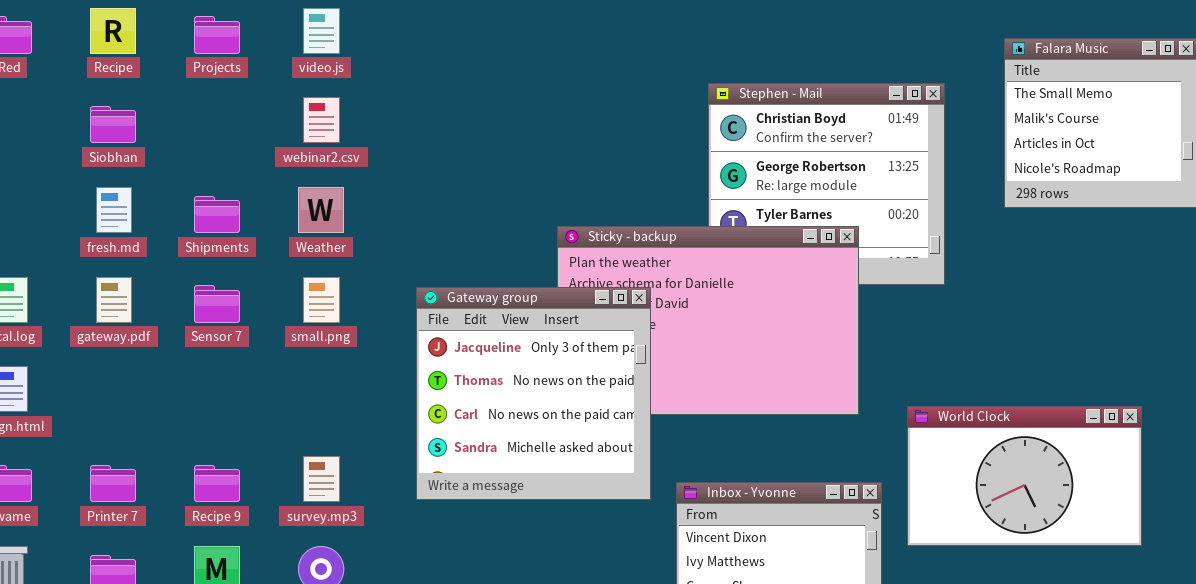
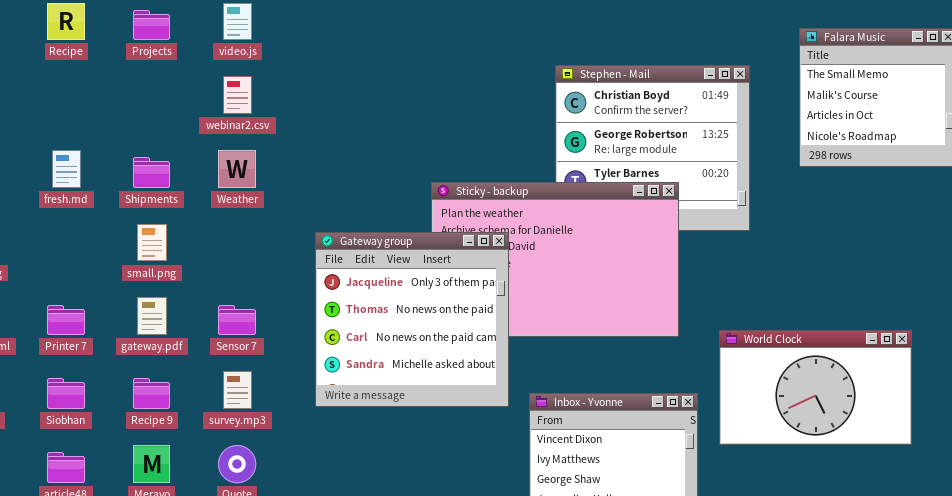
Siobhan: [90,106,136,143] -> [47,378,85,409], moved
gateway.pdf: [96,277,132,323] -> [137,297,167,335], moved
small.png: [303,277,340,323] -> [137,224,167,261], moved
Sensor 7: [194,285,240,323] -> [218,305,256,335], moved
Printer 7: [90,465,136,502] -> [47,305,85,335], moved

